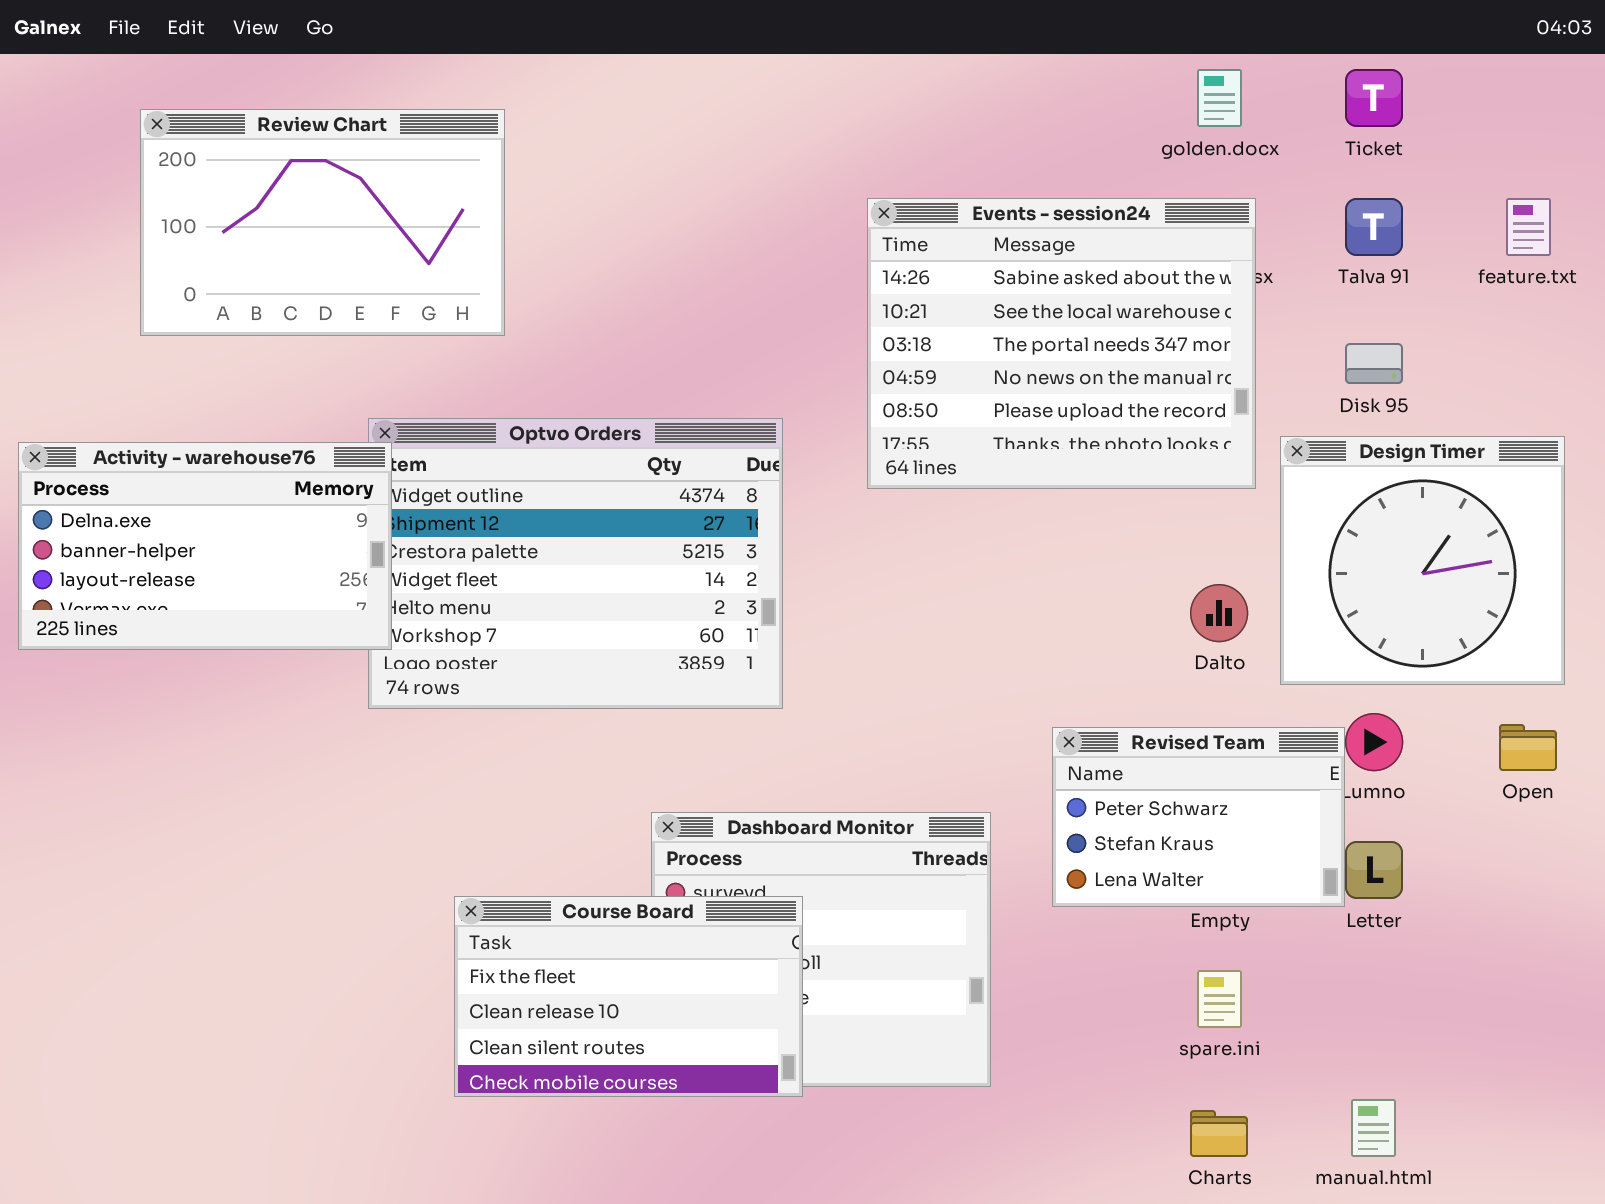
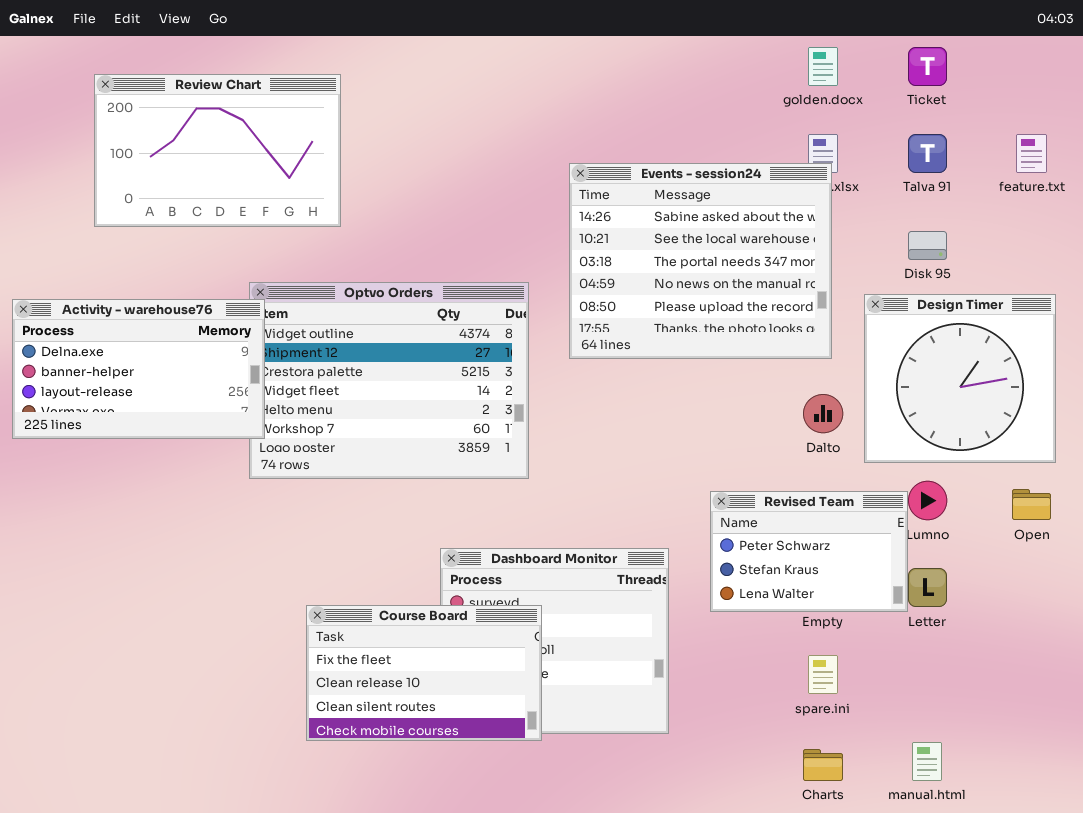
Events - session24: [867,198,1256,489] -> [569,163,832,359], moved

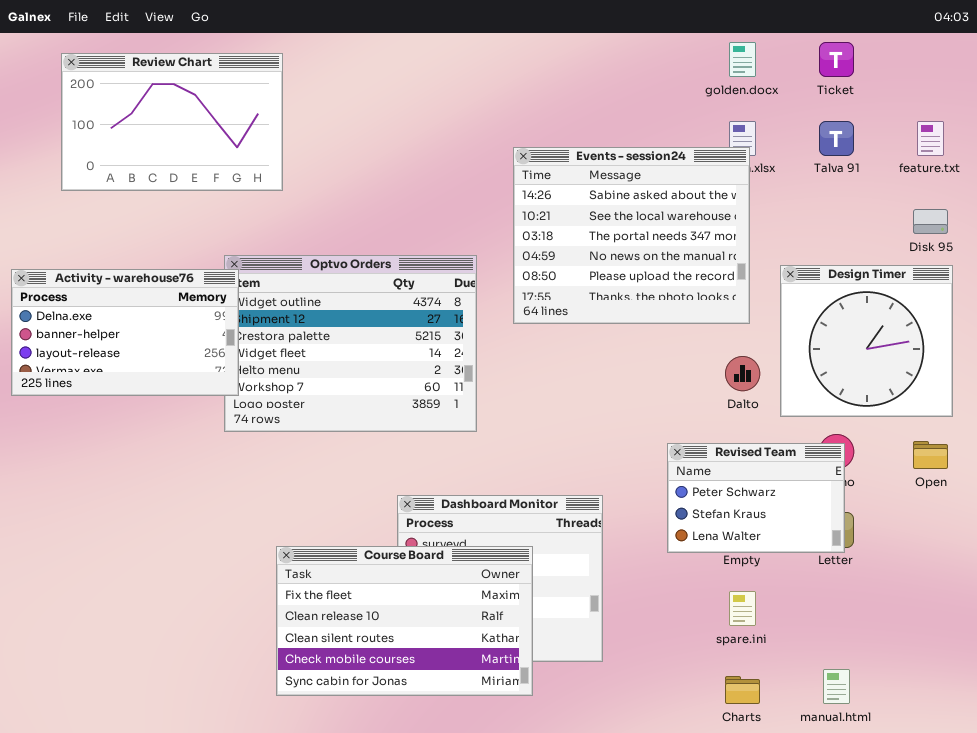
Review Chart: [94,74,341,227] -> [61,53,283,191], moved
Disk 95: [908,231,947,260] -> [913,209,948,234], moved
Revised Team: [710,491,908,612] -> [667,443,845,553], moved
Course Board: [306,605,542,741] -> [276,546,533,696], resized

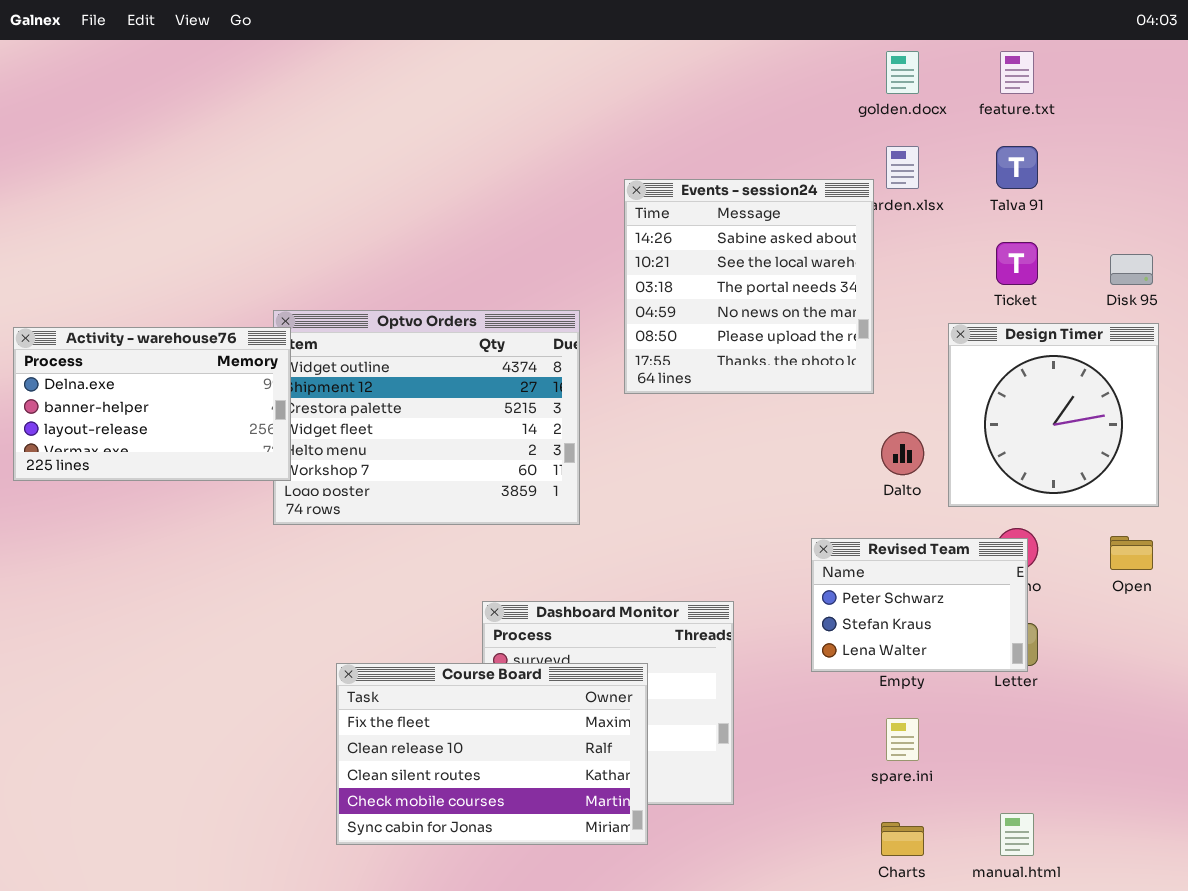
Ticket: [819,42,854,77] -> [996,242,1038,285], moved
Review Chart: [61,53,283,191] -> none, closed
feature.txt: [917,121,944,156] -> [1000,51,1034,94], moved
Events - session24: [513,147,750,324] -> [624,179,874,394], resized

